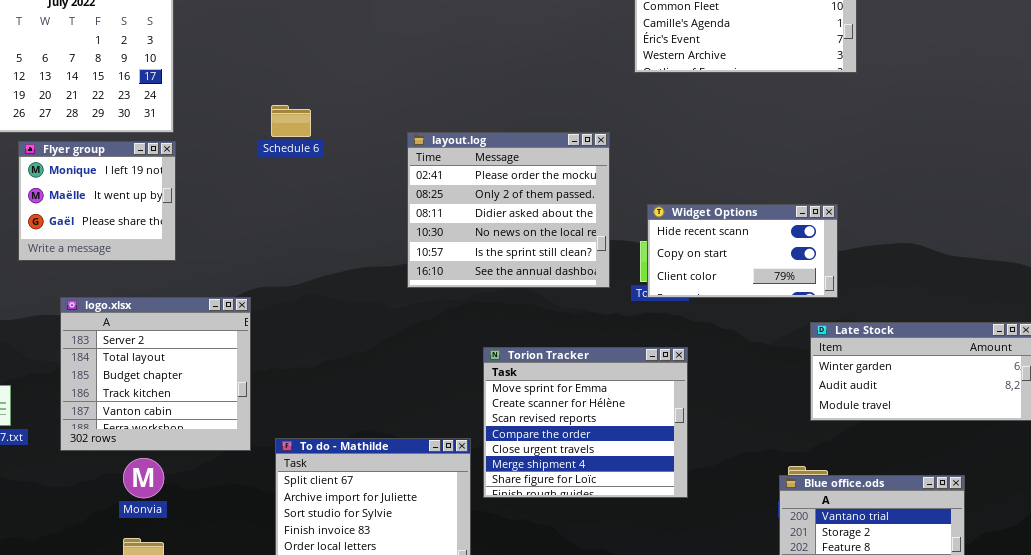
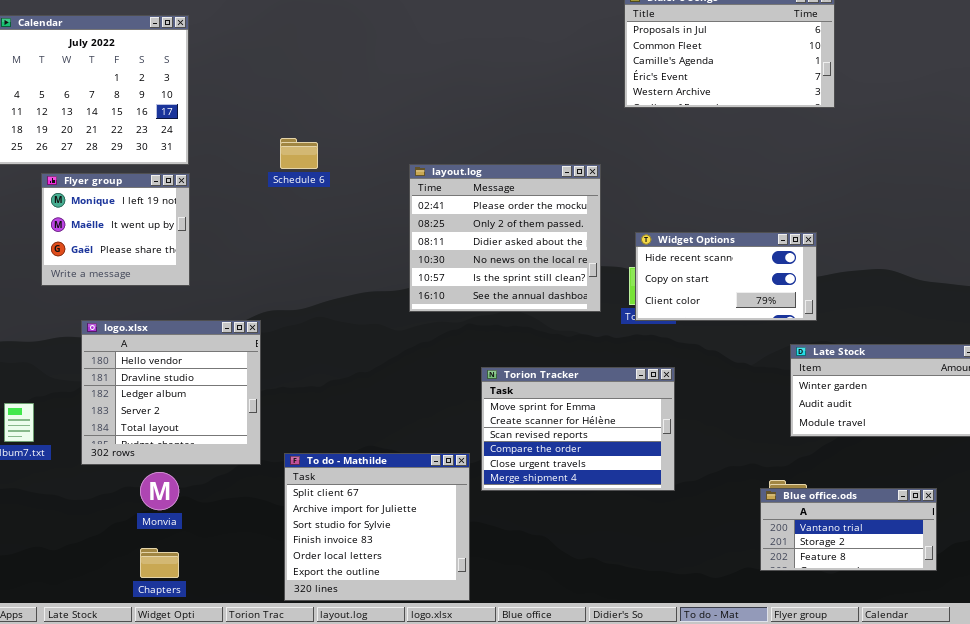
logo.xlsx: [60,297,251,451] -> [81,320,261,465], scrolled up 3 rows
Torion Tracker: [483,347,688,498] -> [481,367,675,491], resized

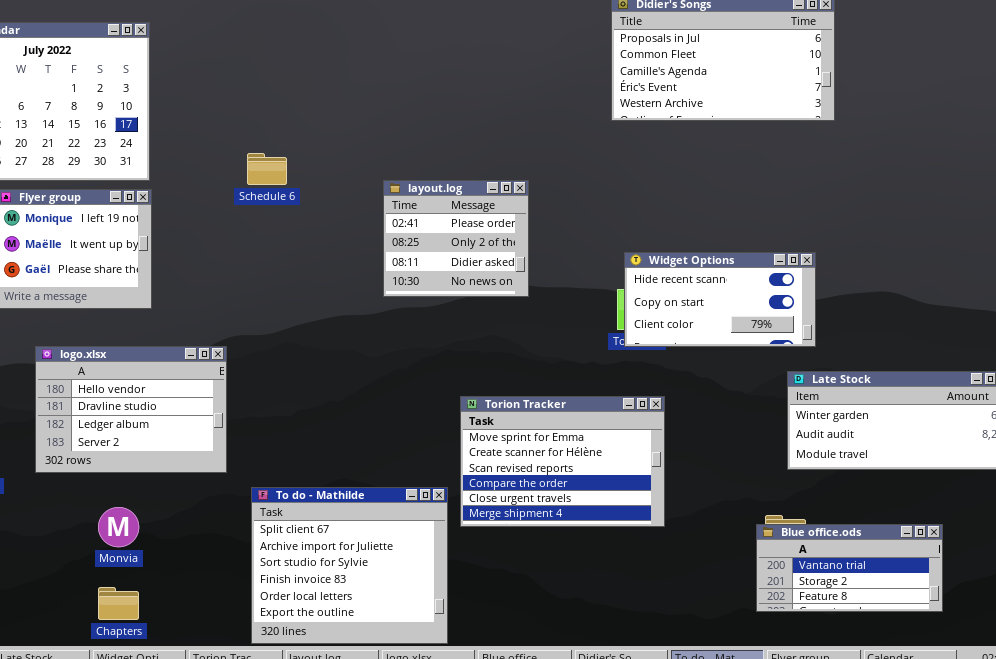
layout.log: [409,164,601,312] -> [383,180,529,297], resized
logo.xlsx: [81,320,261,465] -> [35,346,227,473], resized

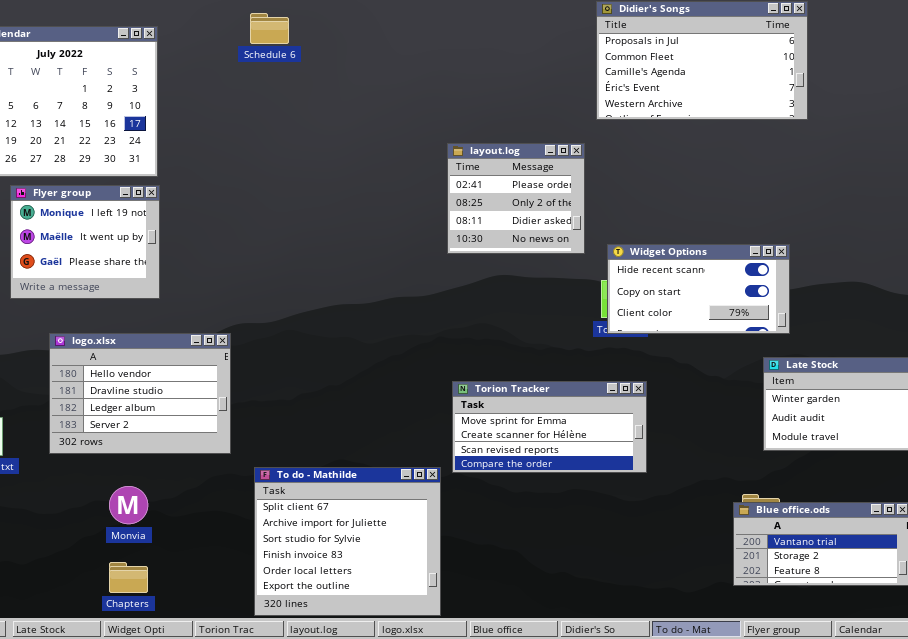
Schedule 6: [247,153,287,185] -> [250,13,289,44], moved
layout.log: [383,180,529,297] -> [447,143,585,254], moved
Torion Tracker: [460,396,665,527] -> [452,381,647,473], resized

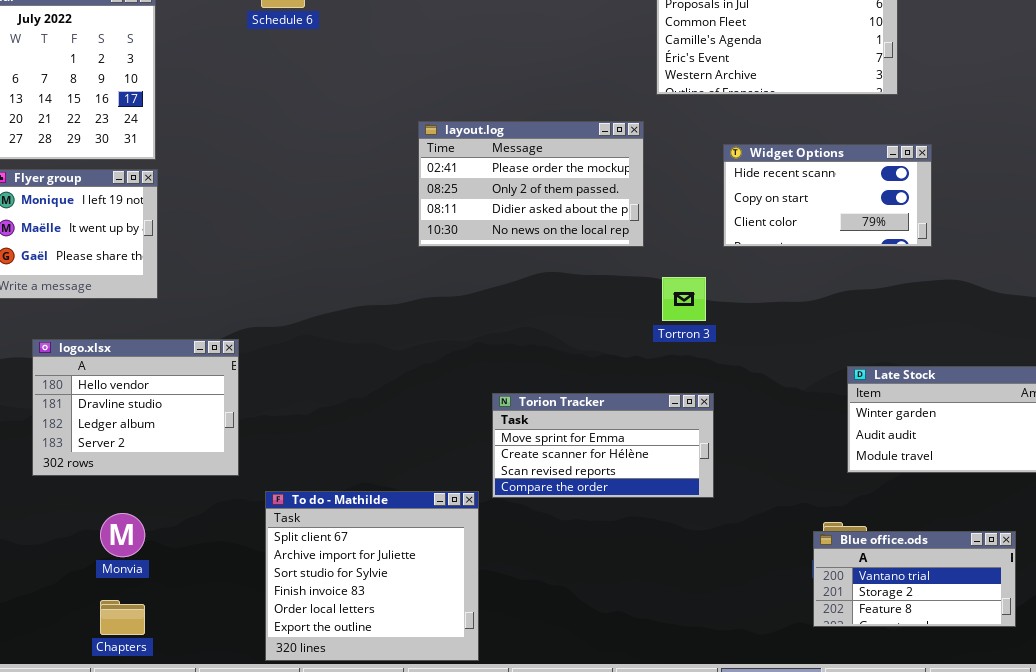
layout.log: [447,143,585,254] -> [418,121,644,247], resized
Widget Options: [607,244,790,334] -> [723,144,932,247], moved

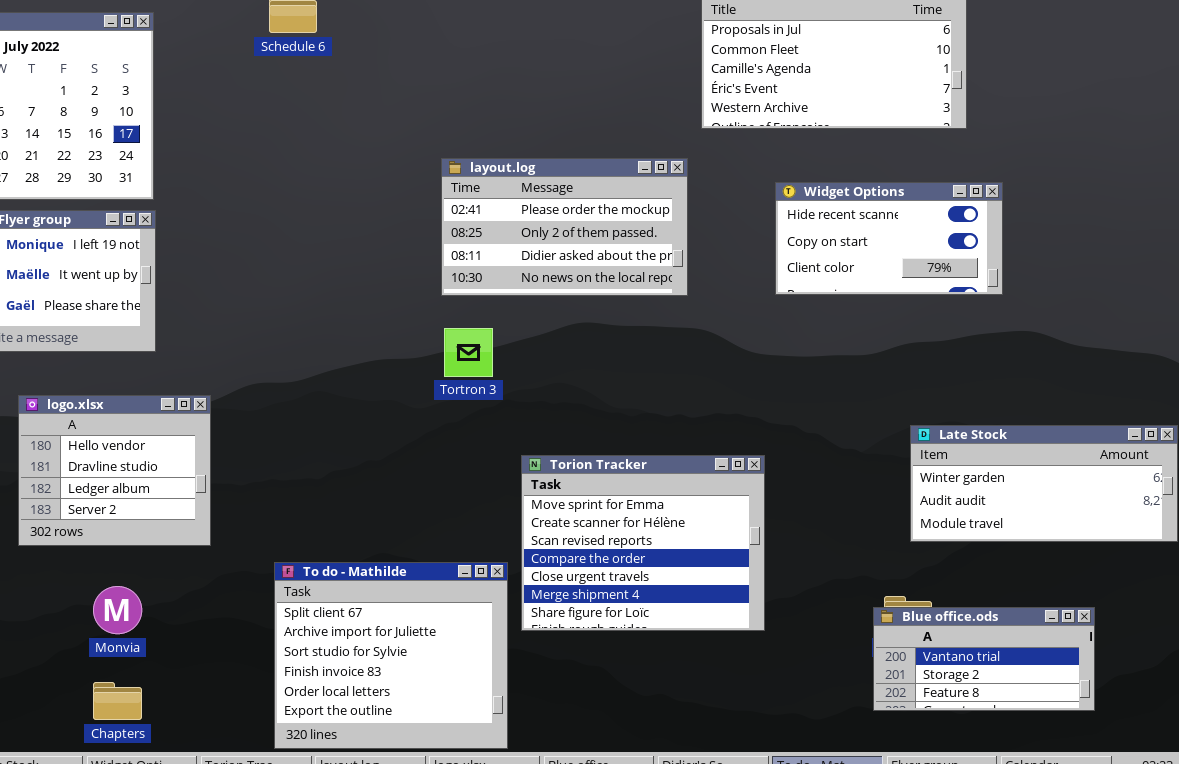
Tortron 3: [662,277,706,321] -> [444,328,493,377], moved
logo.xlsx: [32,339,239,476] -> [18,395,211,546], resized
Torion Tracker: [492,393,714,498] -> [521,455,765,631], resized

